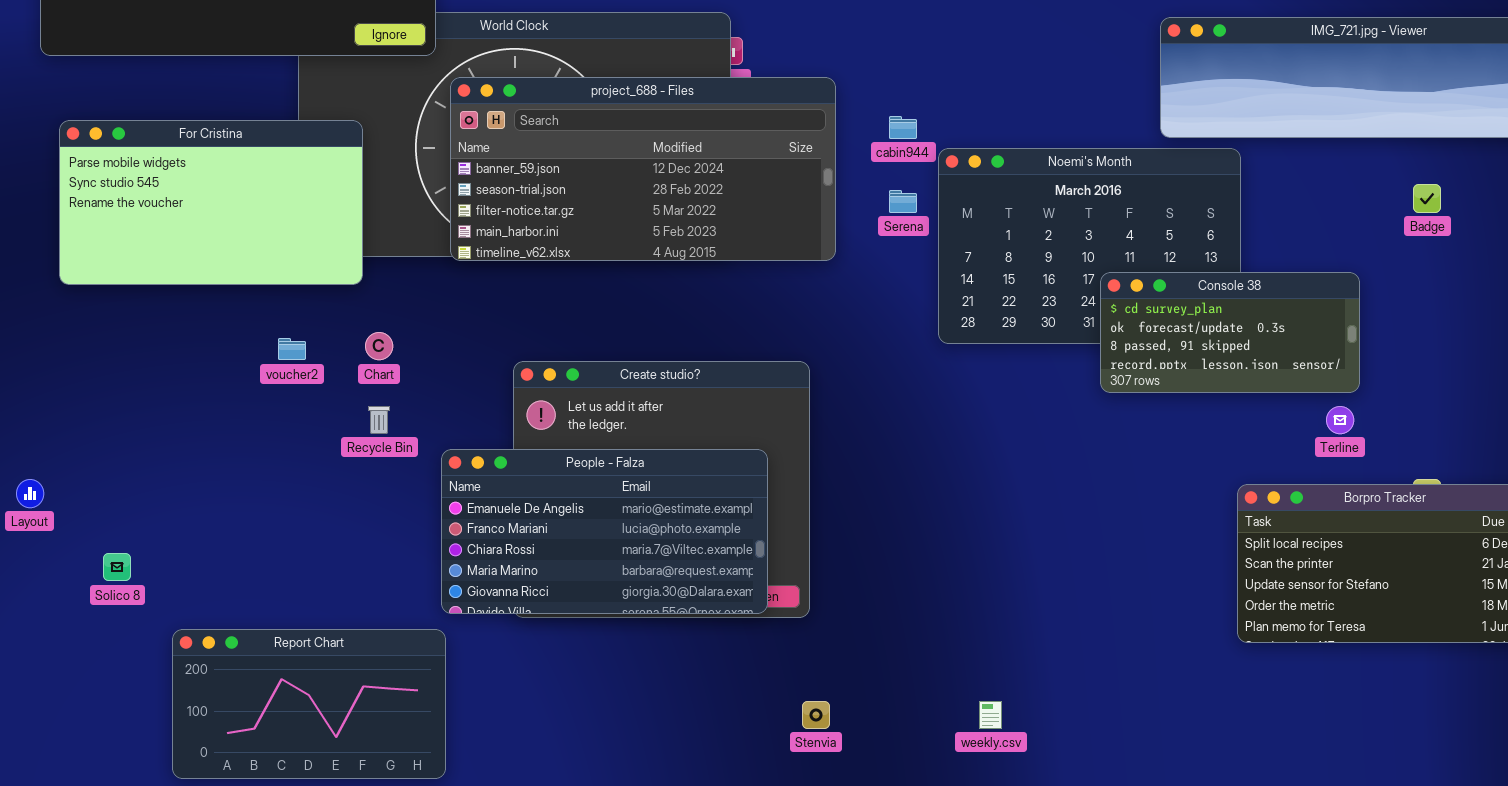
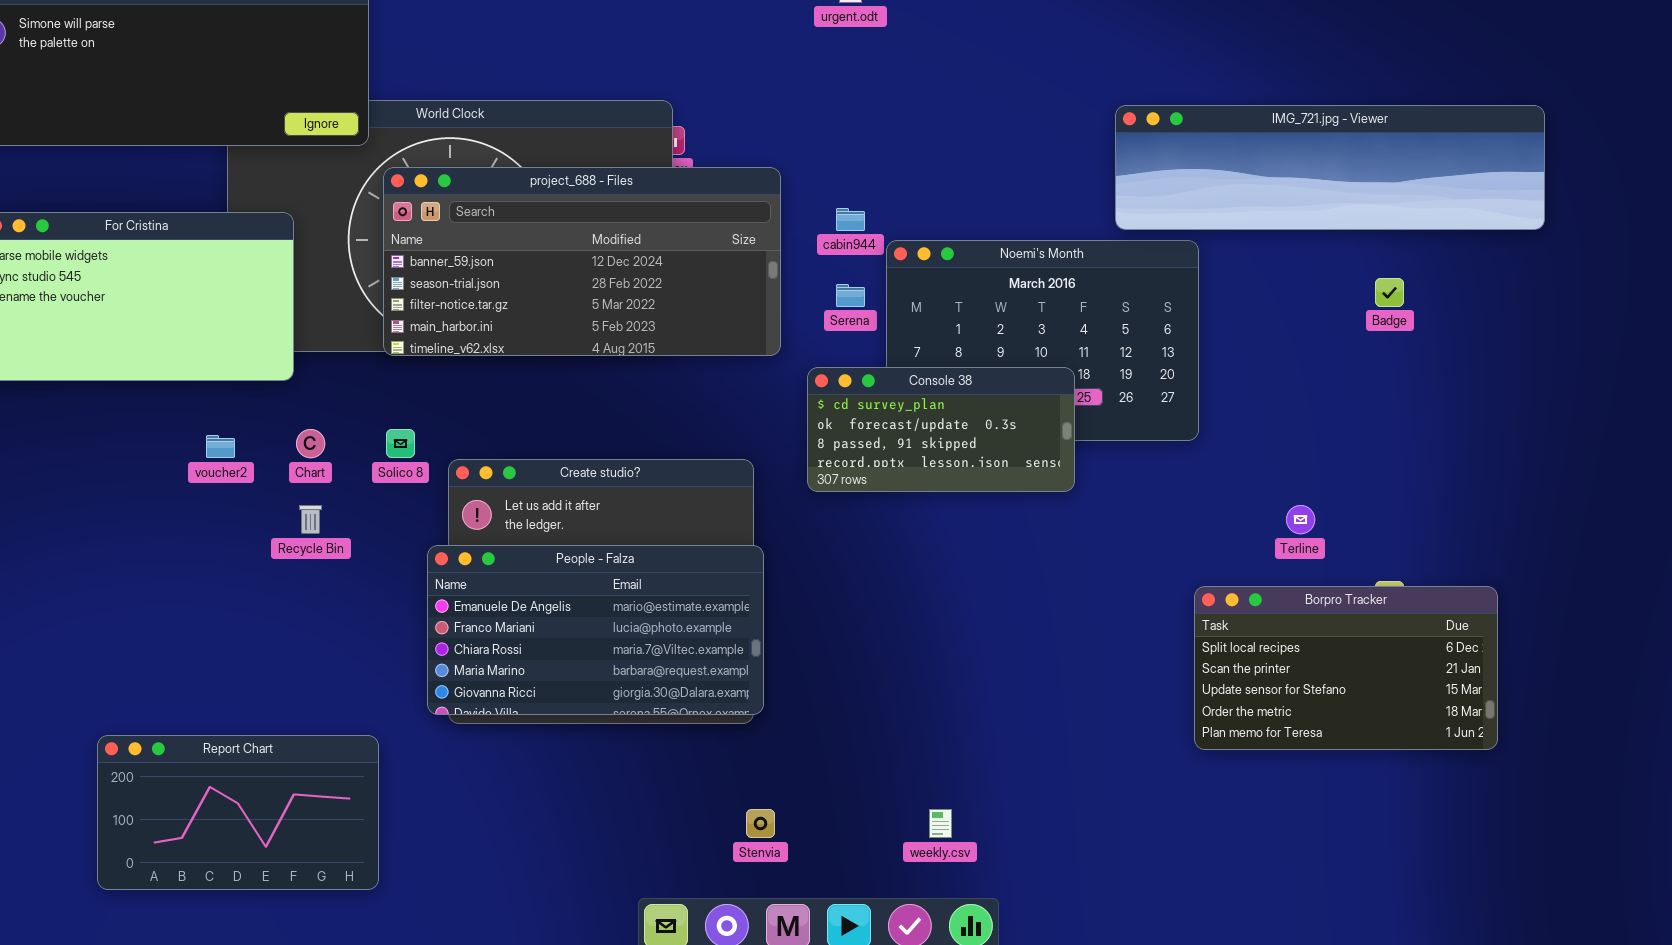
Console 38: [1100,272,1360,393] -> [807,367,1075,492], moved
People - Falza: [441,449,768,614] -> [427,545,764,715], moved
Solico 8: [103,553,131,581] -> [386,429,415,458], moved

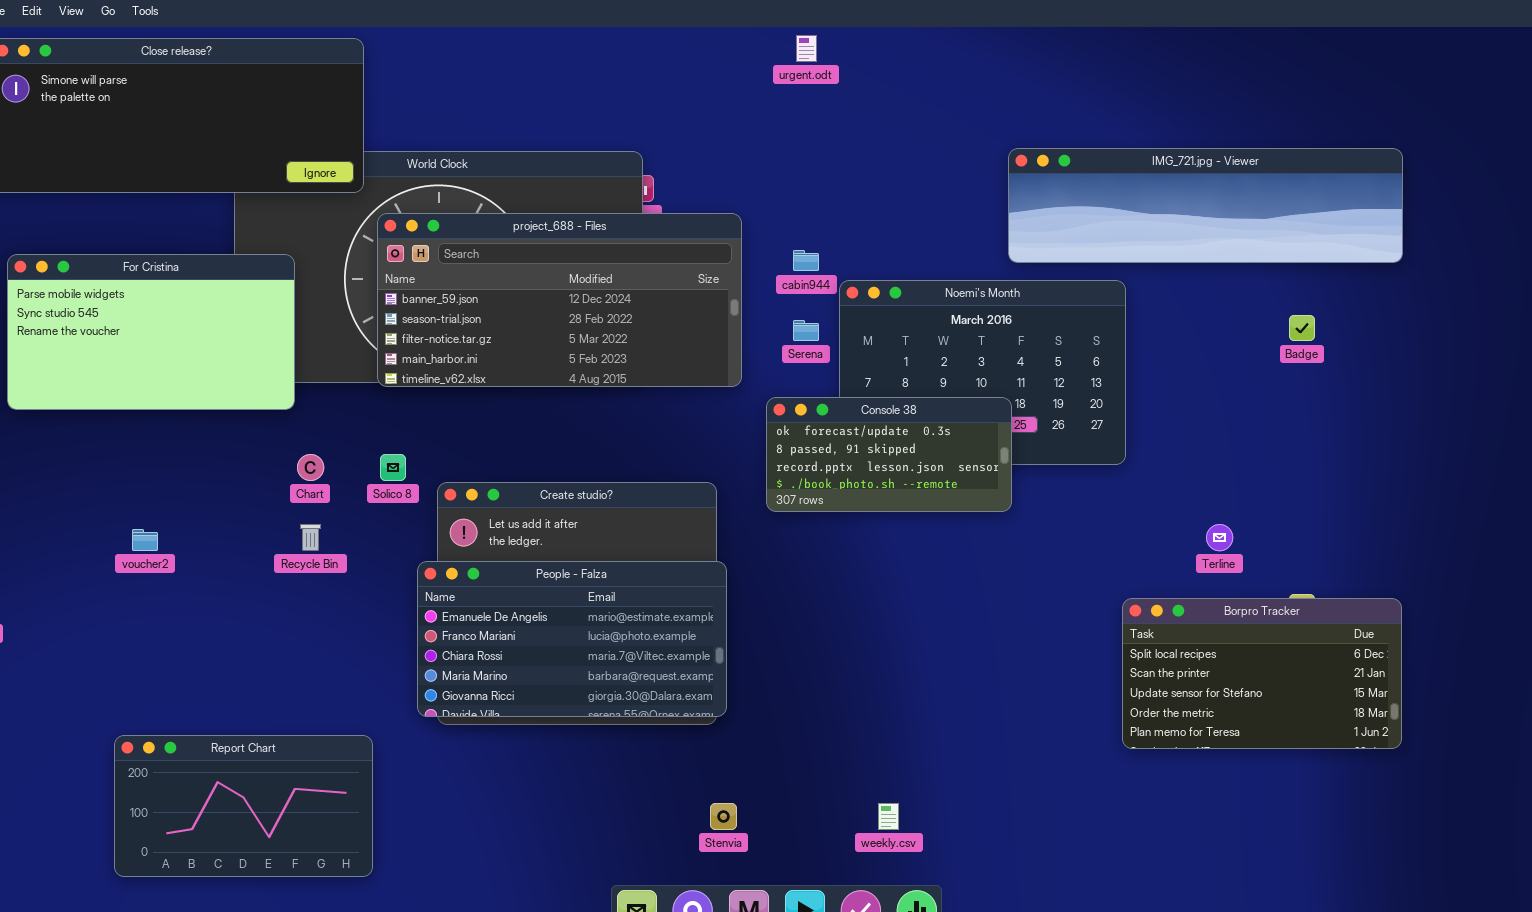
IMG_721.jpg - Viewer: [1115,105,1545,230] -> [1008,148,1403,263], moved
Console 38: [807,367,1075,492] -> [766,397,1012,512], scrolled down 1 row
voucher2: [206,435,235,458] -> [132,529,158,551], moved

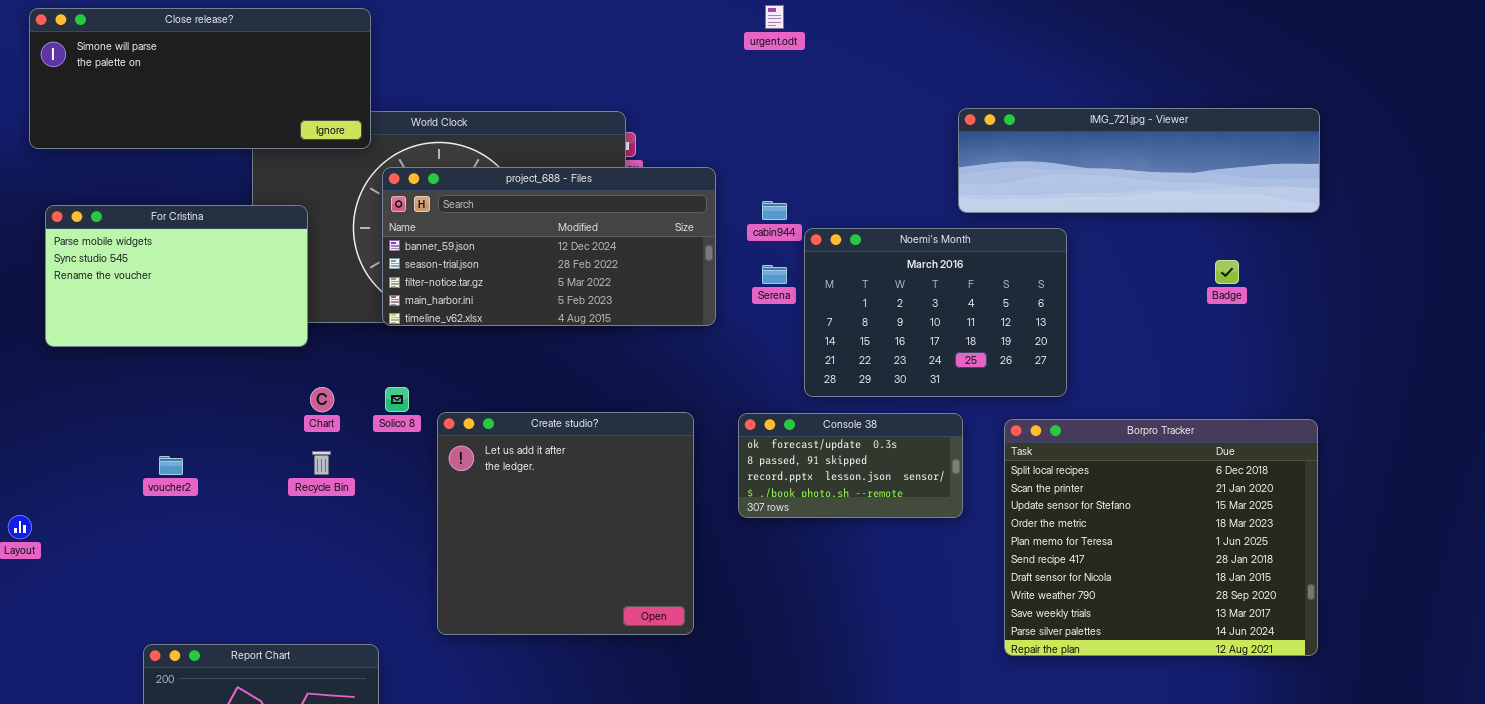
Console 38: [766,397,1012,512] -> [738,413,963,518], moved
People - Falza: [417,561,727,717] -> none, closed
Borpro Tracker: [1122,598,1402,749] -> [1004,419,1318,656], resized

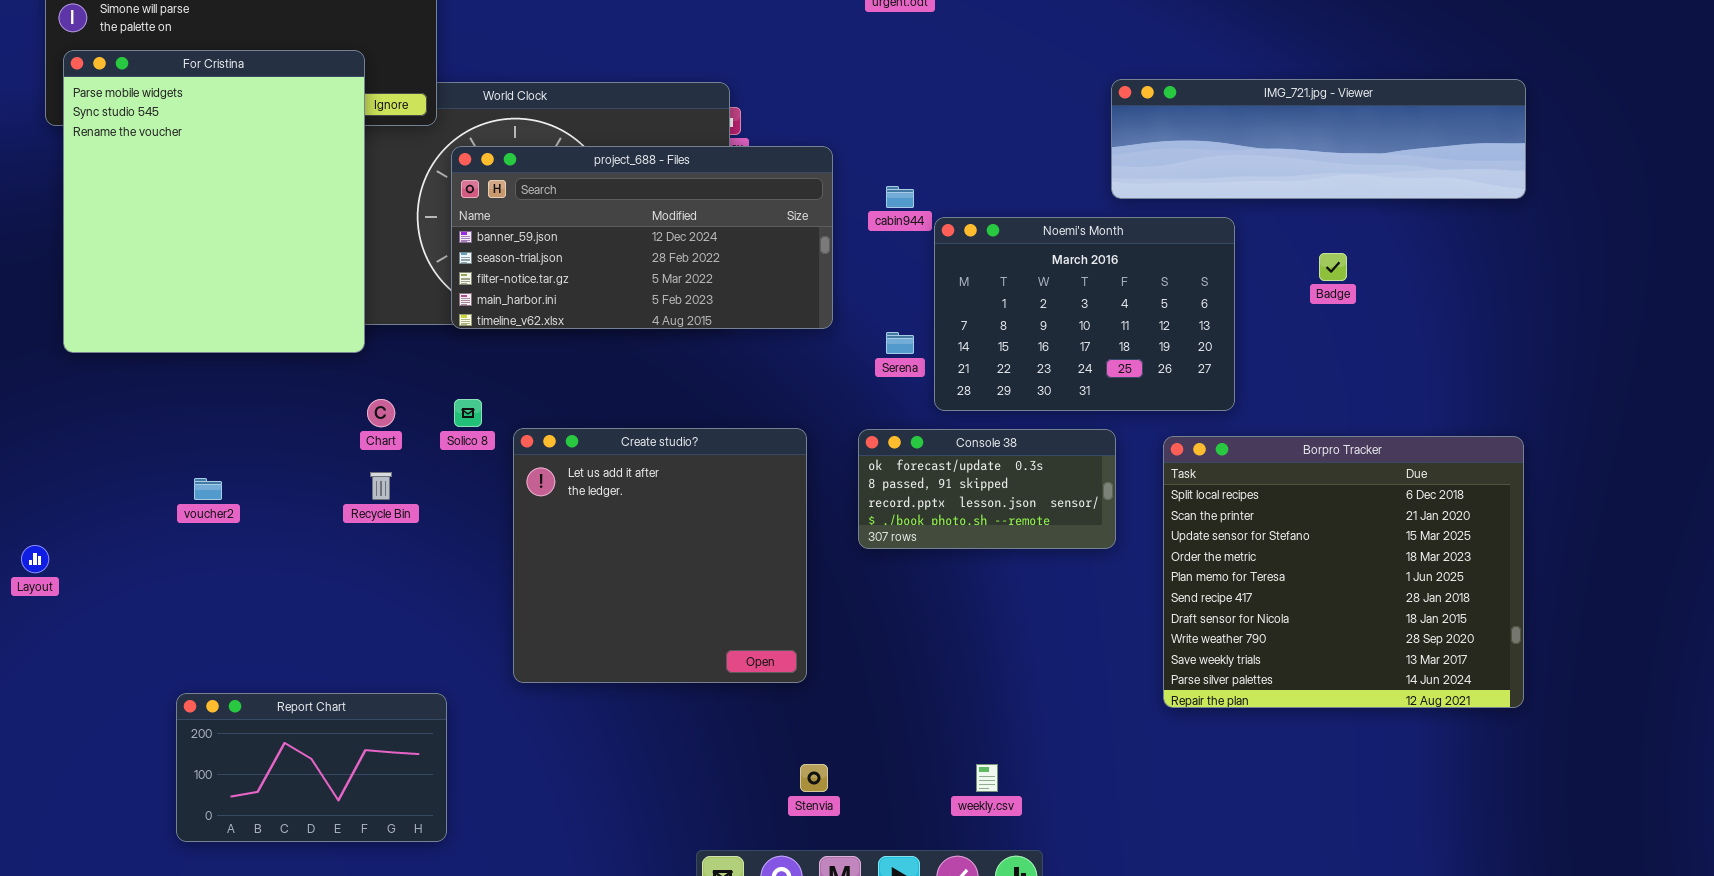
For Cristina: [45,205,308,347] -> [63,50,365,353], resized
Badge: [1215,260,1239,284] -> [1319,253,1347,281], moved
Serena: [762,265,787,284] -> [886,332,914,354], moved

